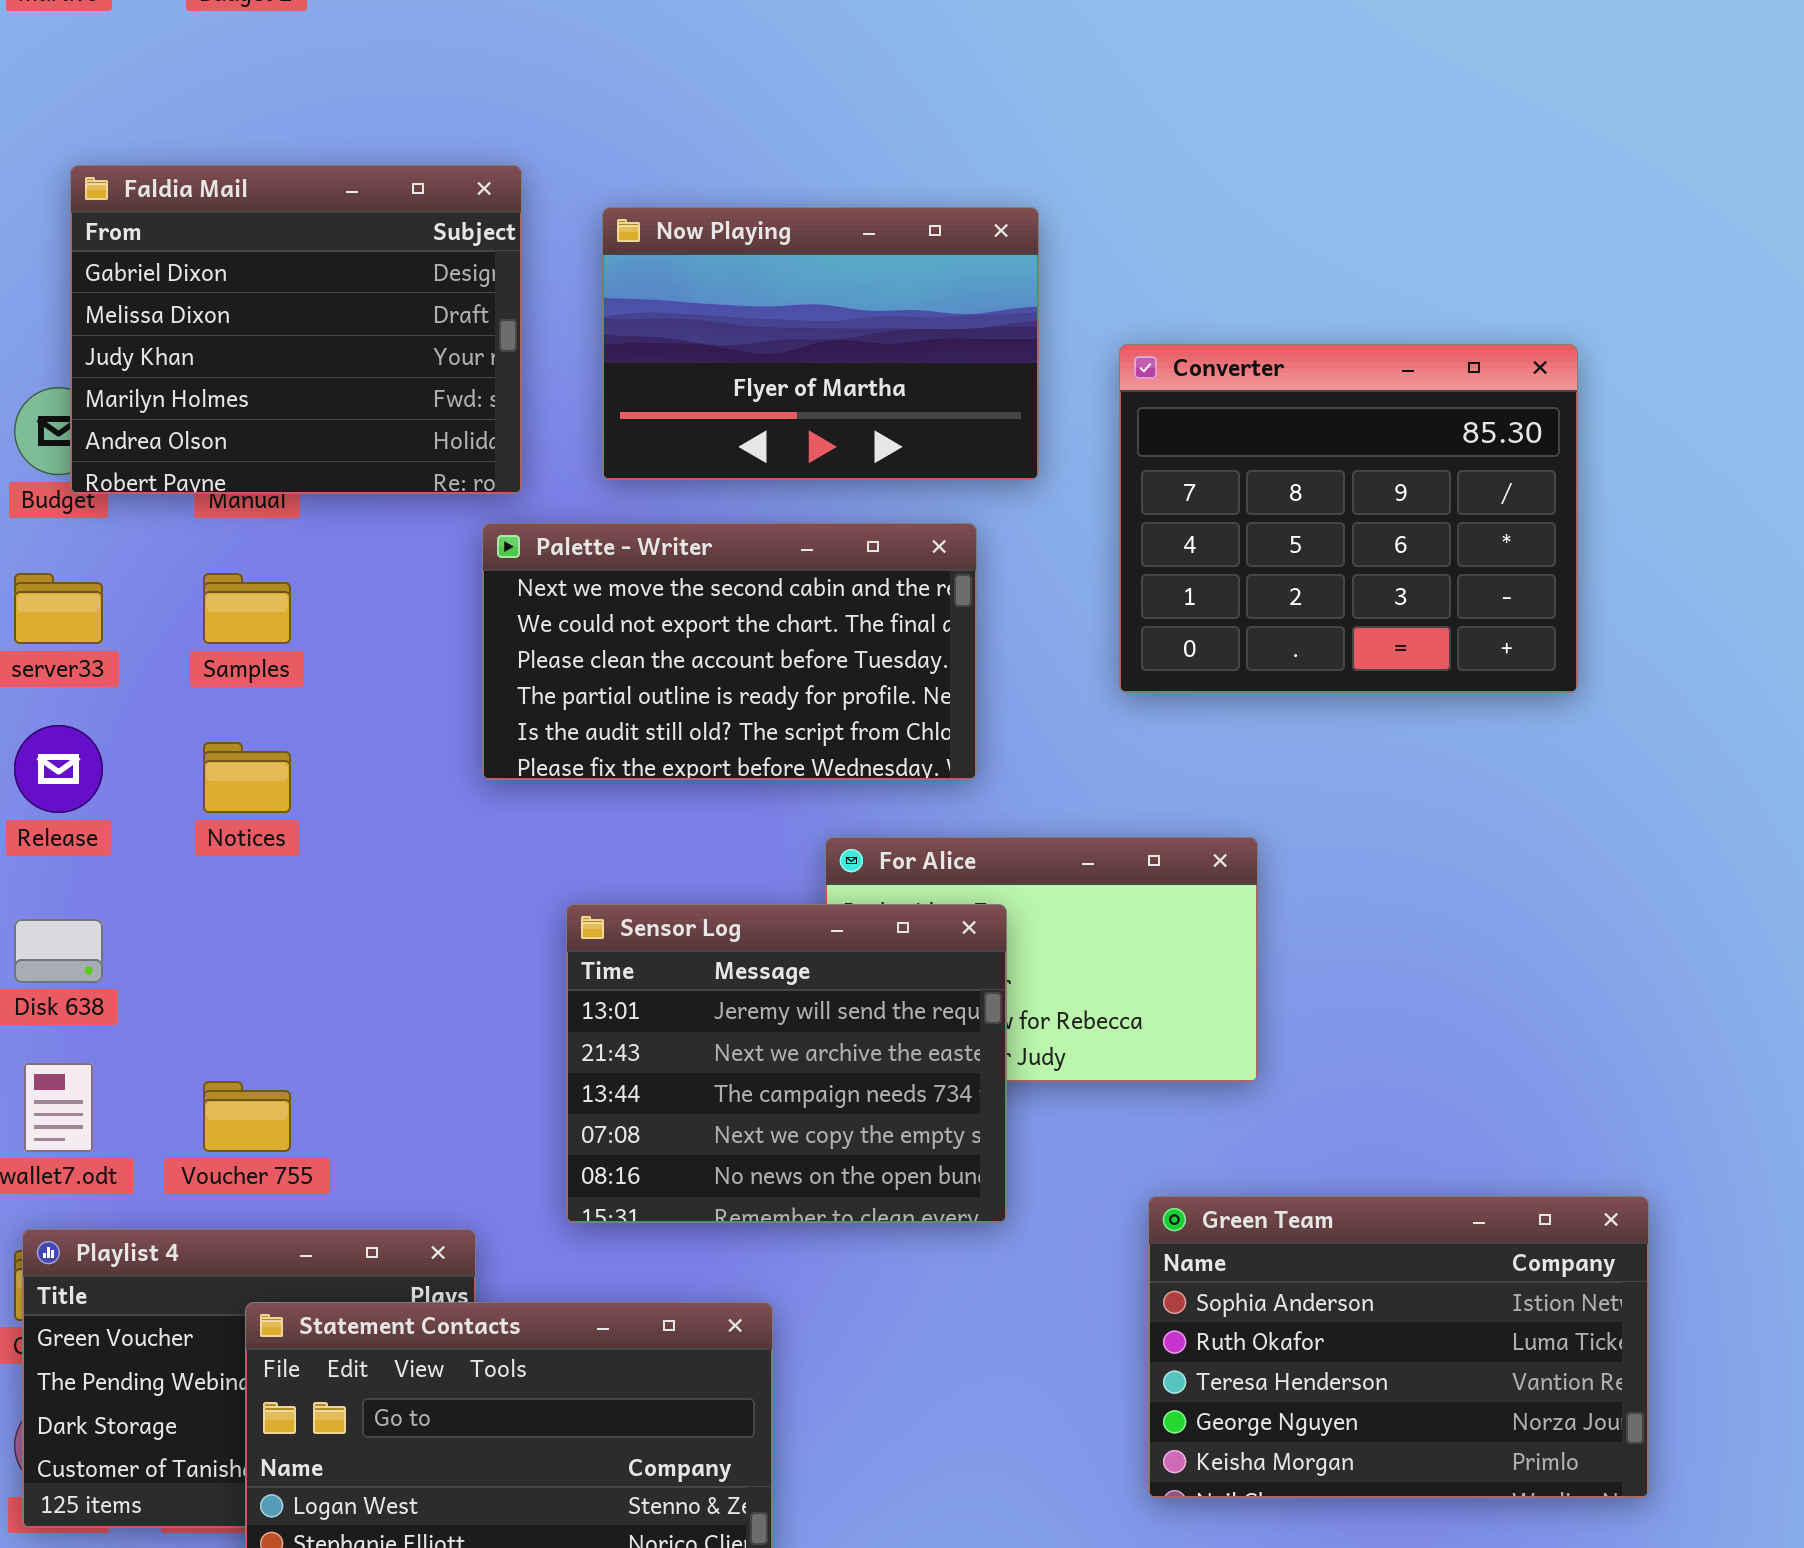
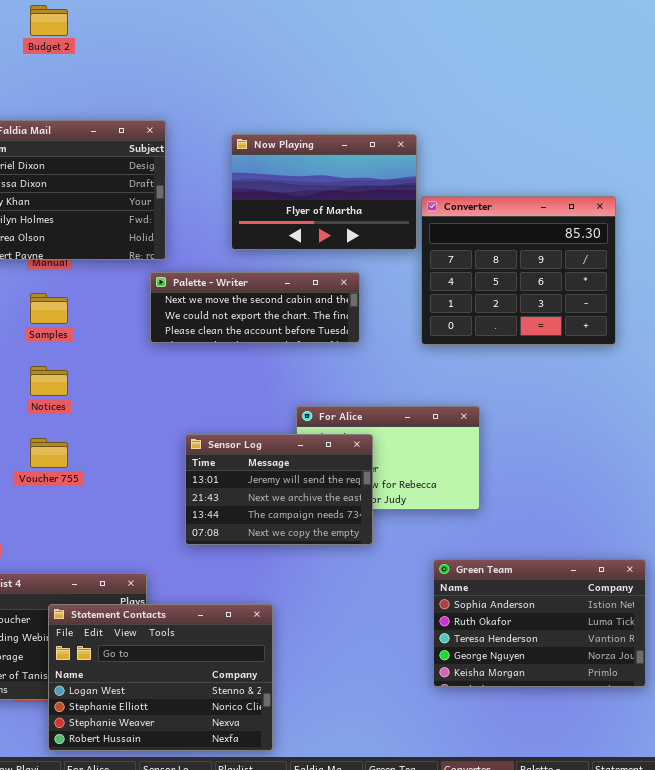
Now Playing: [602,207,1039,480] -> [231,134,417,250], moved
Palette - Writer: [482,523,977,780] -> [150,272,360,343], resized
Sensor Log: [566,904,1007,1223] -> [185,434,373,545], resized
Voucher 755: [203,1081,291,1152] -> [30,438,68,468], moved

